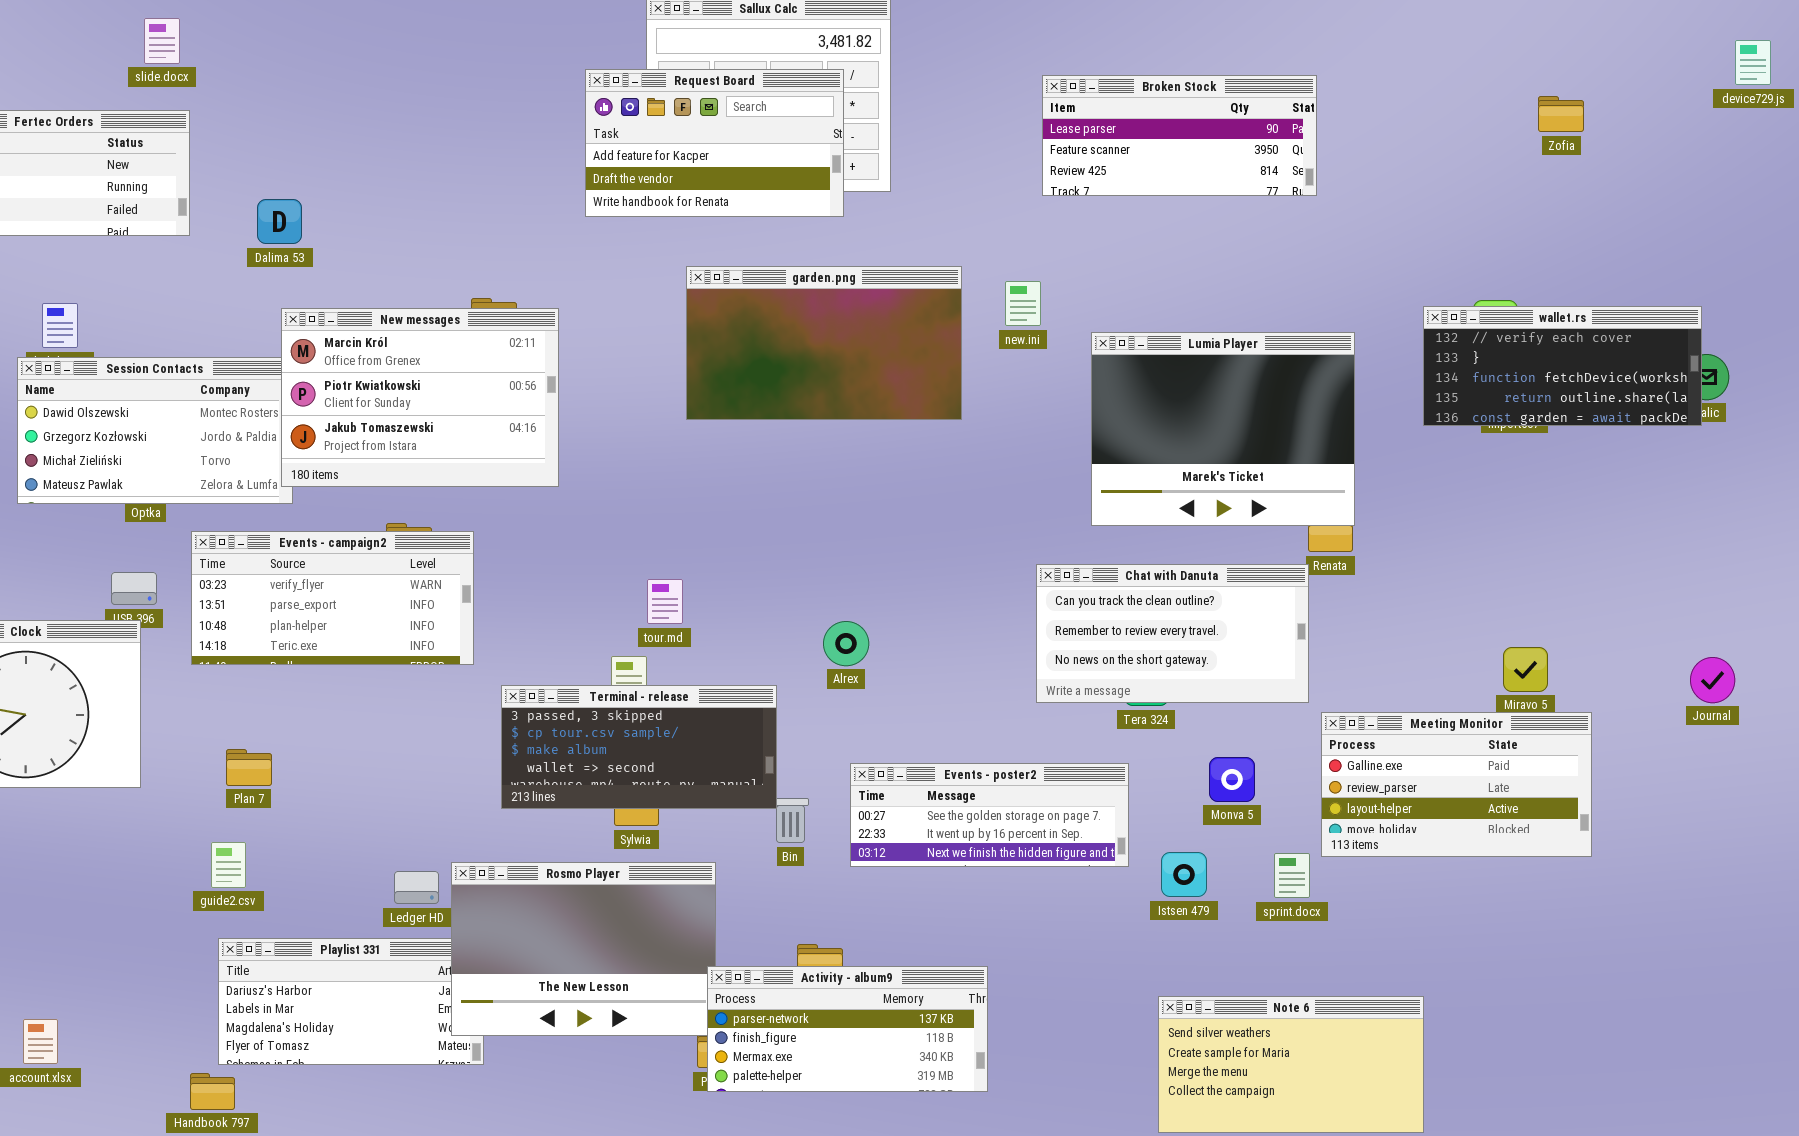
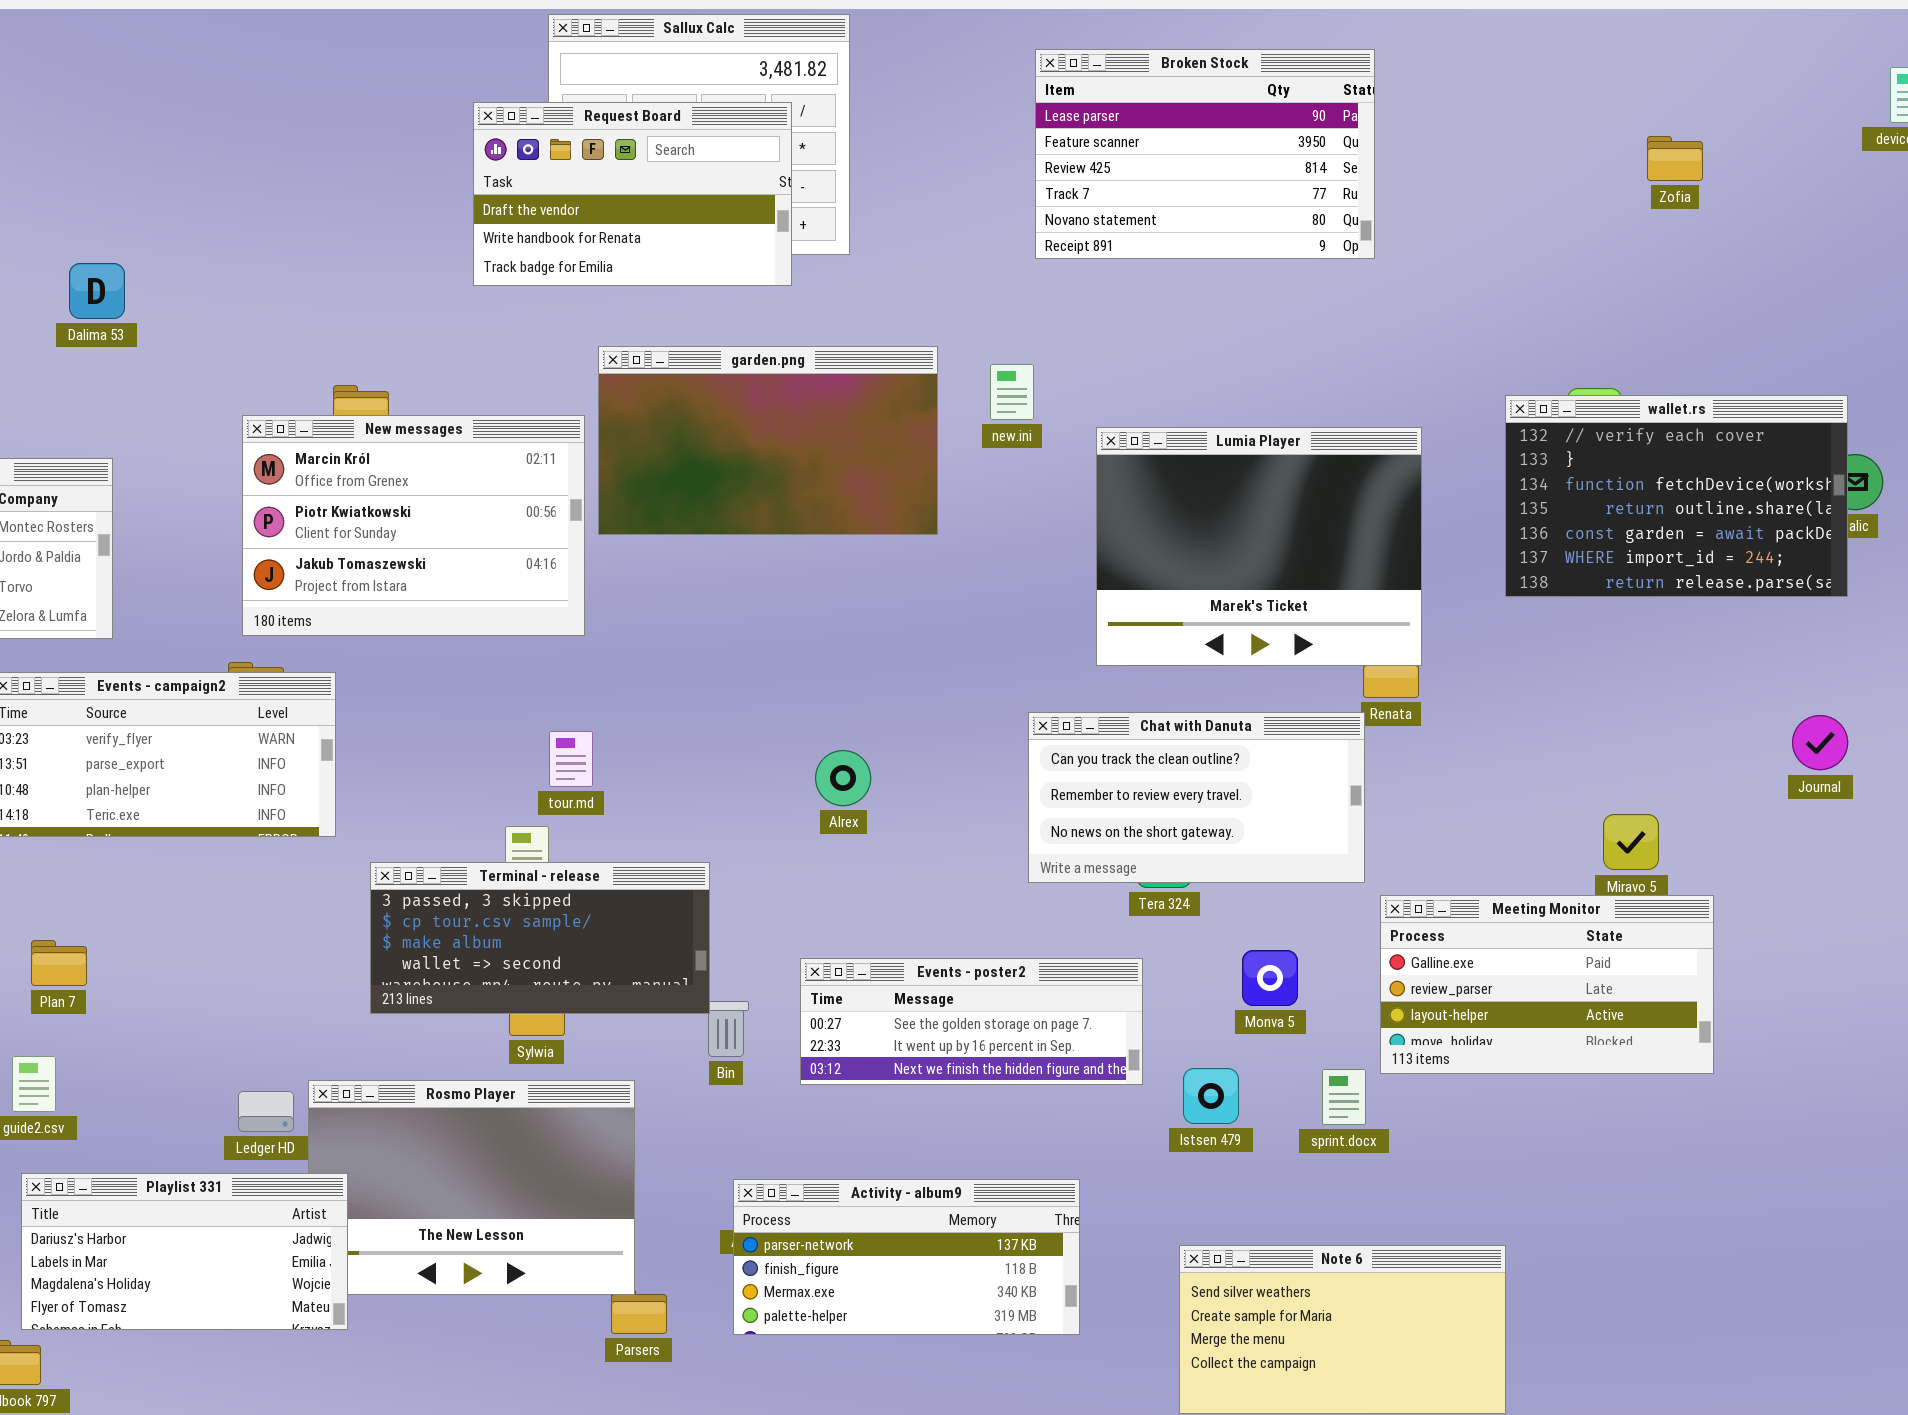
Request Board: [585,69,844,217] -> [473,102,792,286], scrolled down 1 row
Broken Stock: [1042,75,1317,196] -> [1035,49,1375,259], resized
wallet.rs: [1423,306,1702,426] -> [1505,395,1848,597], resized
New messages: [281,308,559,487] -> [242,415,585,636], moved
Alrex: [823,621,869,666] -> [815,750,871,806], moved
Journal: [1690,657,1735,703] -> [1792,715,1848,770], moved
Playlist 331: [218,938,484,1065] -> [21,1173,348,1330], raised
Activity - album9: [707,966,988,1092] -> [733,1179,1080,1335], moved

